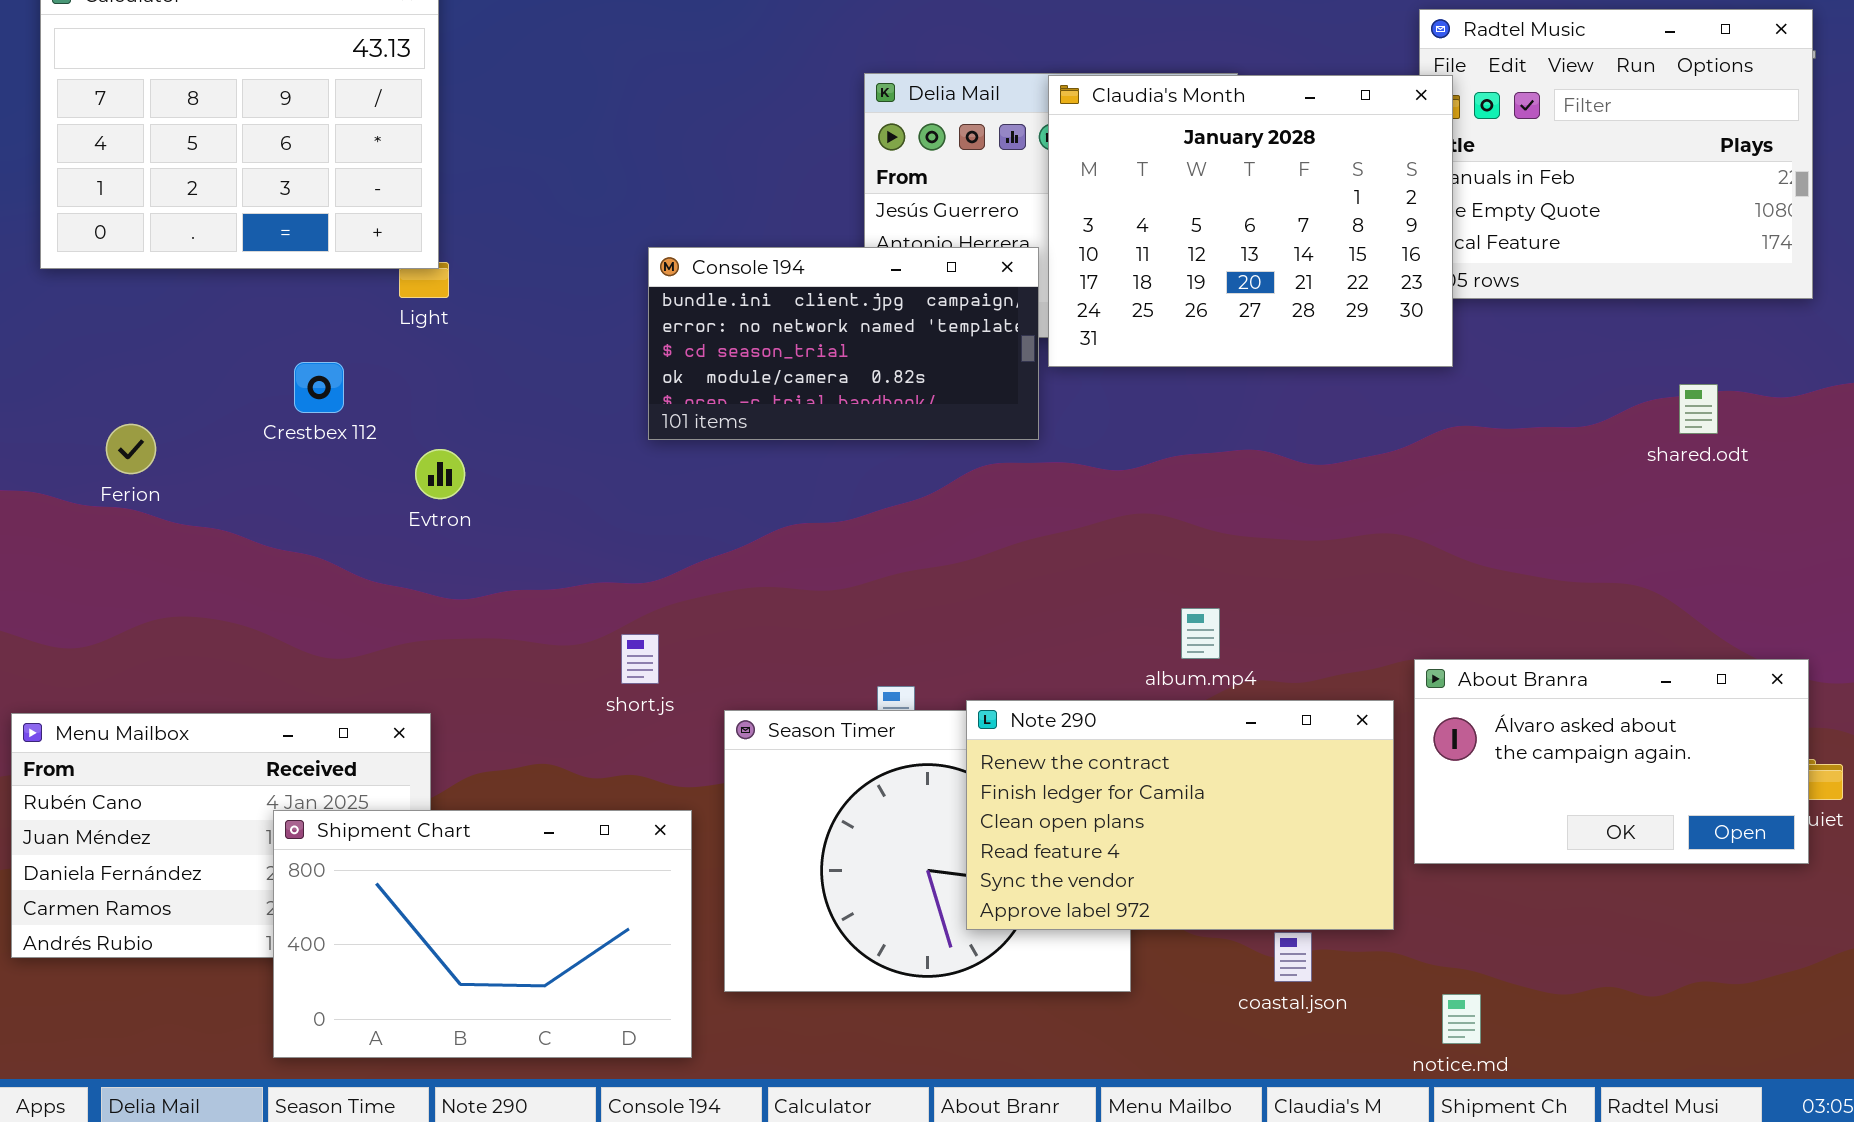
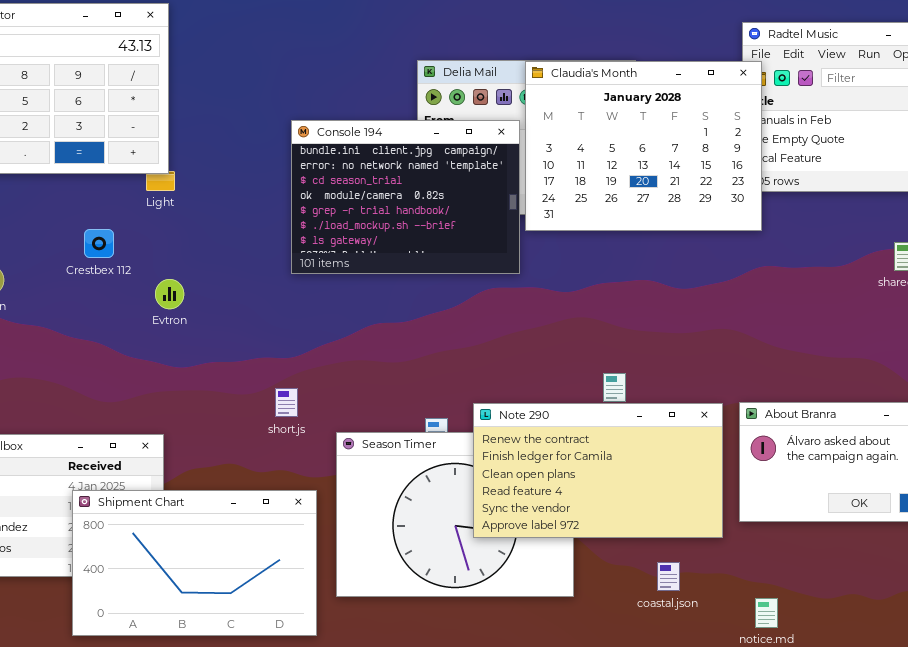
Console 194: [648,247,1039,440] -> [291,120,520,274], resized
Note 290: [966,700,1394,930] -> [473,403,723,538], moved

